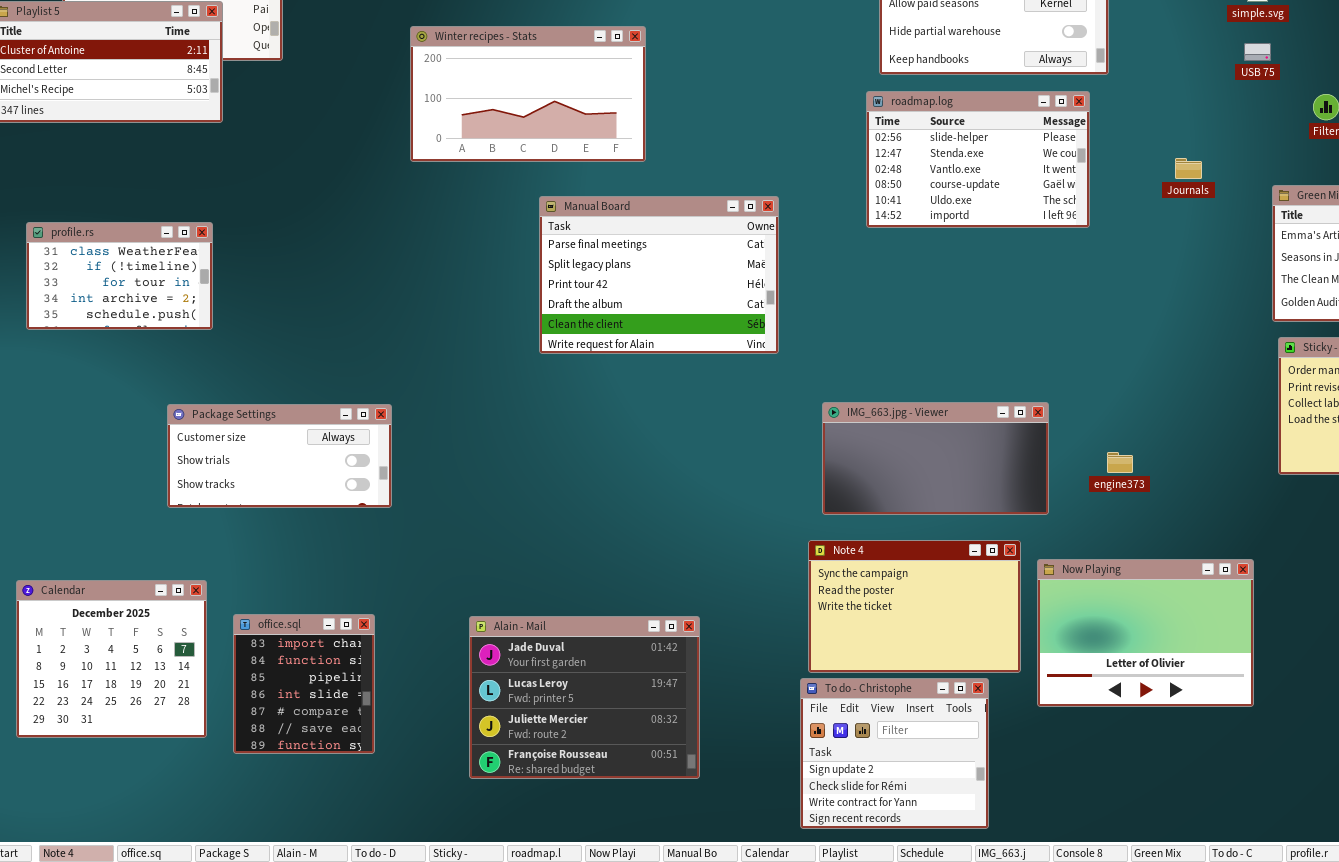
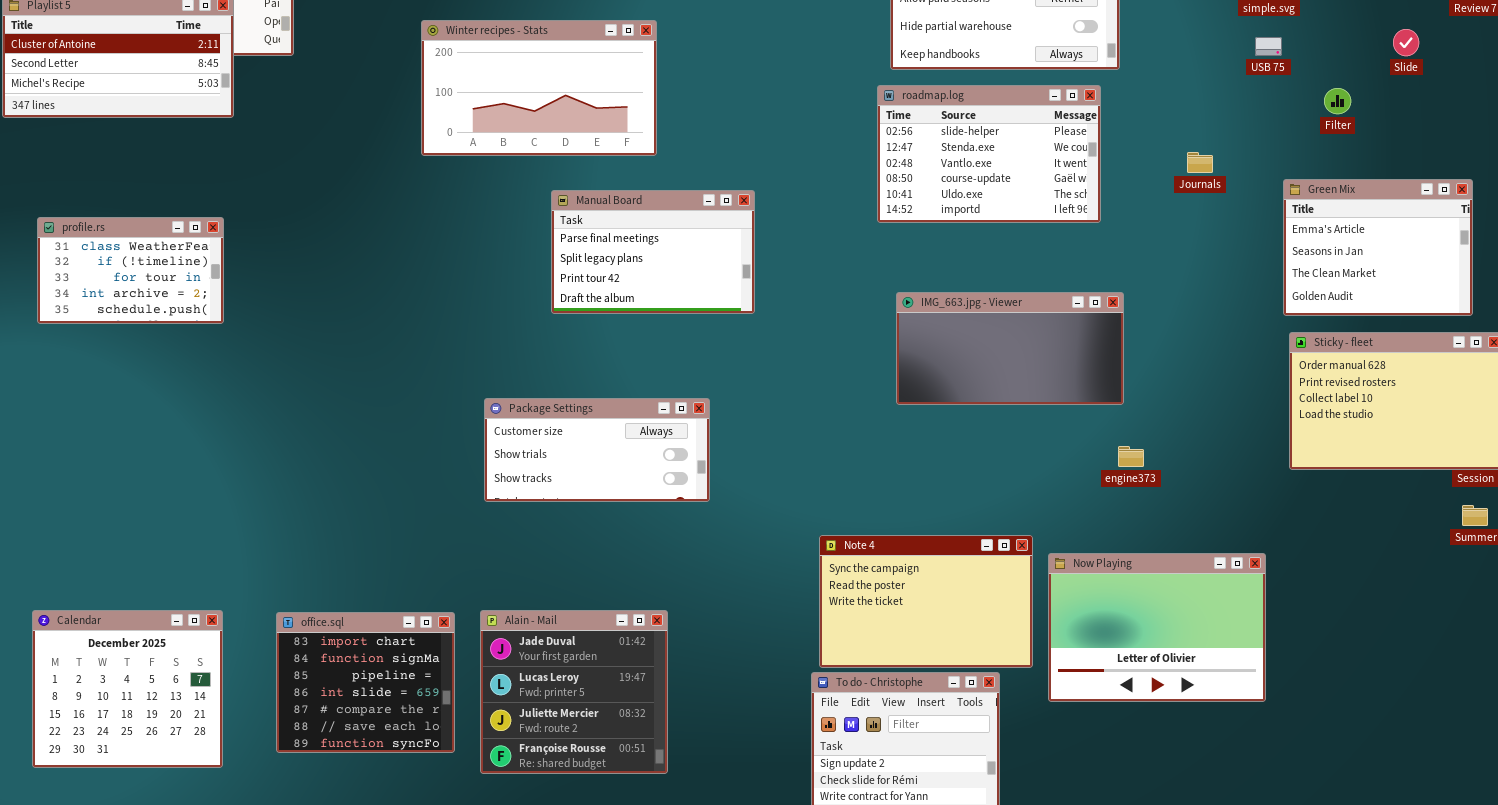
Manual Board: [539,196,779,354] -> [551,190,755,314], resized
IMG_663.jpg - Viewer: [822,402,1049,515] -> [896,292,1124,405], moved
Package Settings: [167,404,392,508] -> [484,398,710,502], moved
Calendar: [16,580,207,738] -> [32,610,223,768], moved
office.sql: [233,614,375,754] -> [276,612,455,753], moved, resized
Alain - Mail: [469,616,700,779] -> [480,610,668,774], resized

